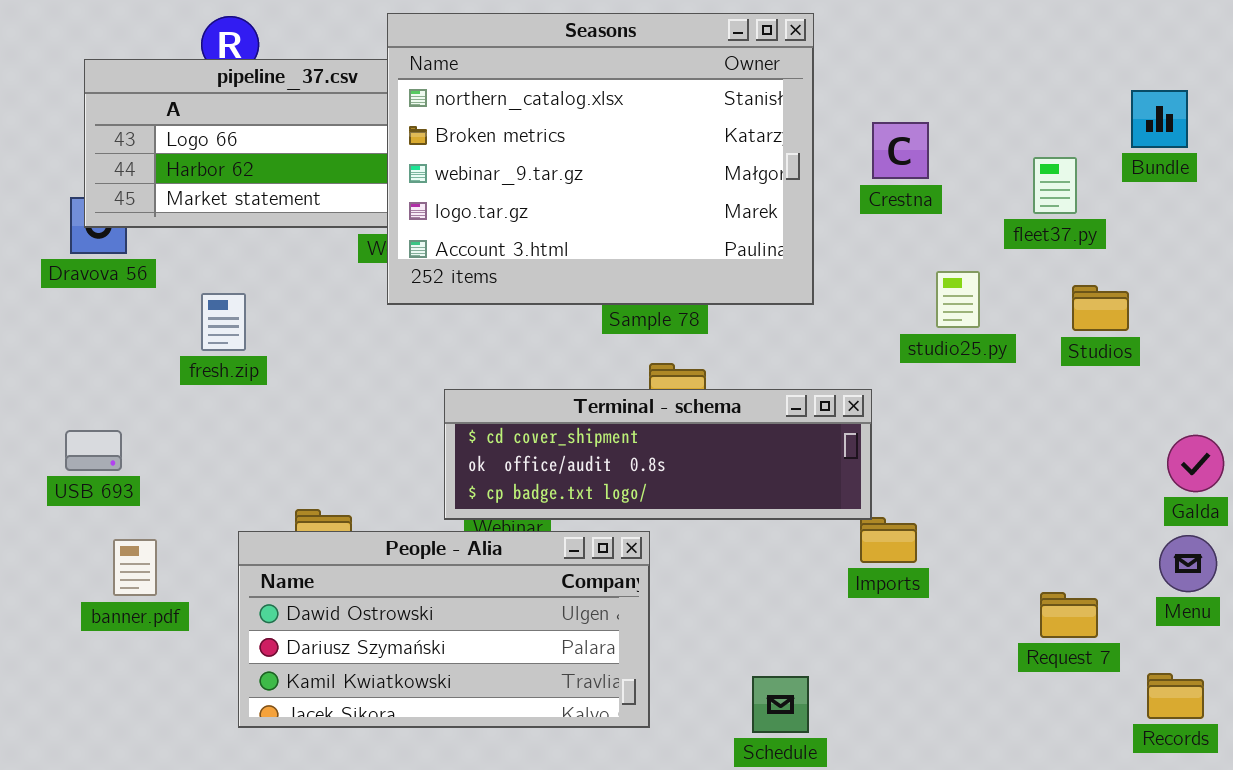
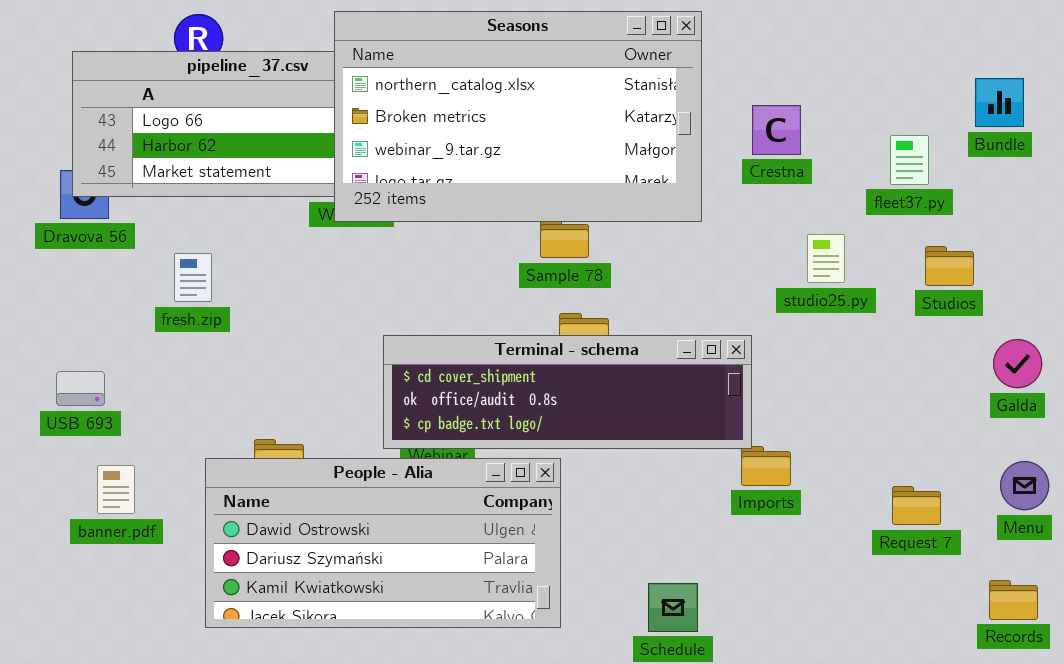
Seasons: [387,13,814,305] -> [334,11,702,222], resized
Galda: [1167,435,1224,492] -> [993,339,1042,388], moved
Request 7: [1040,592,1098,638] -> [892,486,941,525], moved

